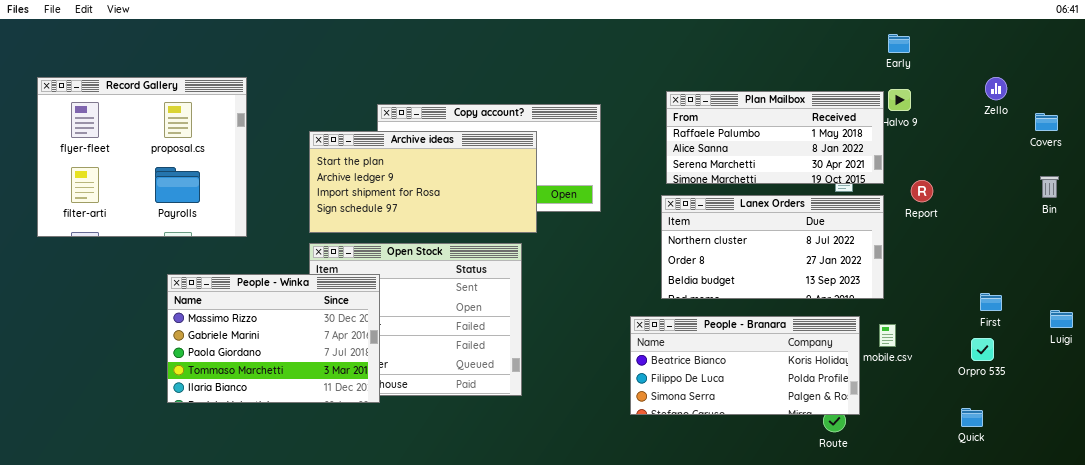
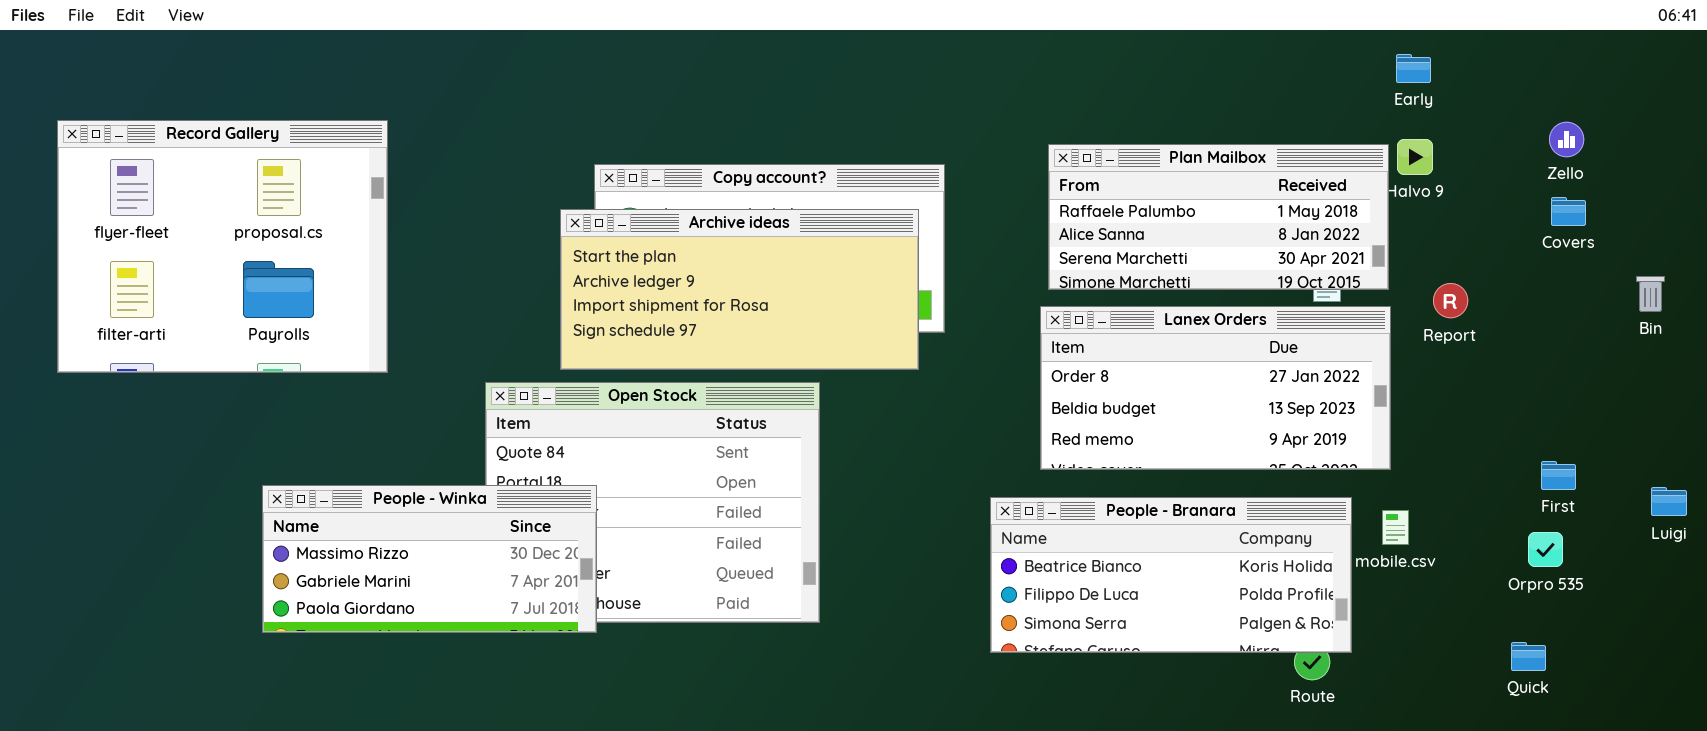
Covers: [1035,113,1058,131] -> [1551,197,1586,226], moved
Archive ideas: [309,131,537,233] -> [560,209,919,370], moved
Lanex Orders: [661,195,884,299] -> [1040,306,1391,470], scrolled down 1 row
People - Winka: [167,274,380,403] -> [262,485,597,633], resized

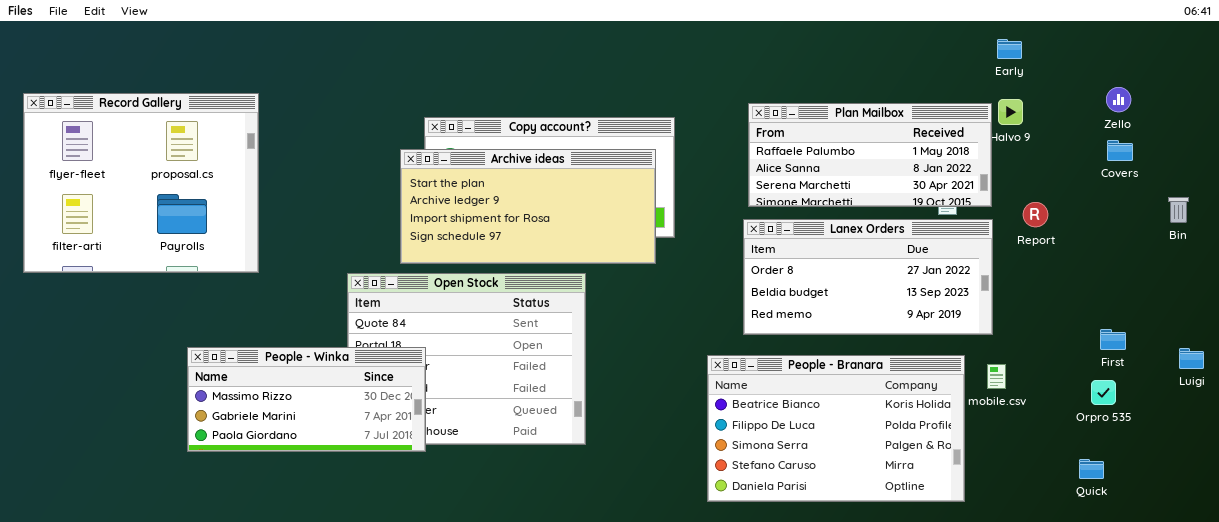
Record Gallery: [57,120,388,373] -> [23,93,259,273], moved
People - Branara: [990,497,1352,653] -> [707,355,965,502], resized

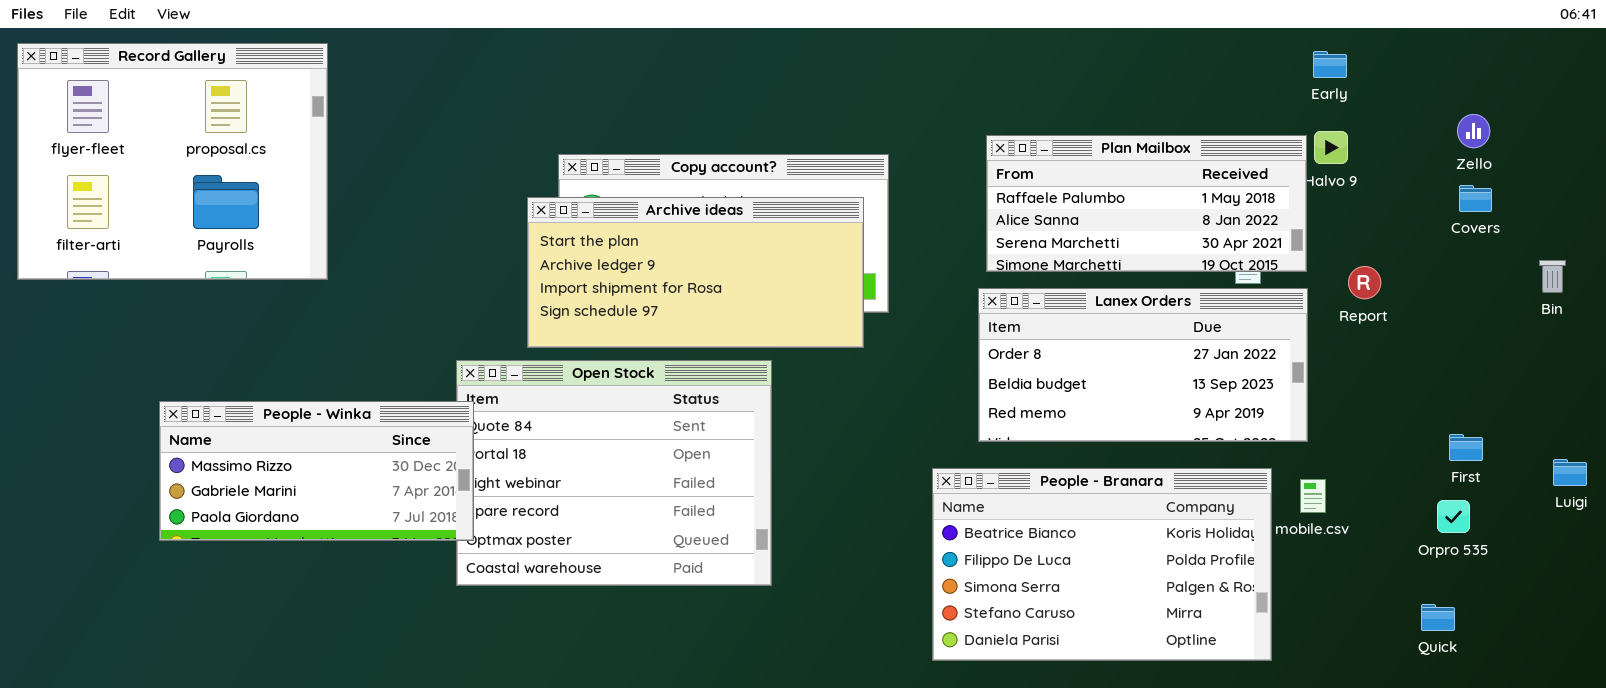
Record Gallery: [23,93,259,273] -> [17,43,328,280], moved
People - Winka: [187,347,426,452] -> [159,401,474,541], moved

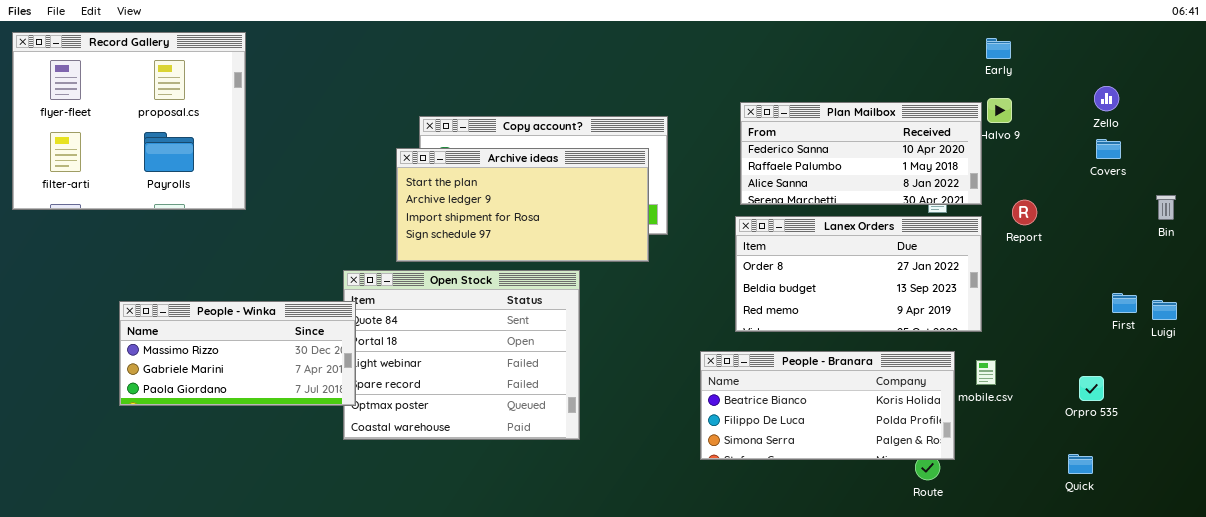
Plan Mailbox: [986,135,1307,272] -> [740,102,982,205], scrolled up 1 row
First: [1449,434,1483,461] -> [1112,293,1137,313], moved
Luigi: [1553,459,1587,486] -> [1152,300,1177,320], moved
People - Branara: [932,468,1272,661] -> [700,351,955,460], resized

